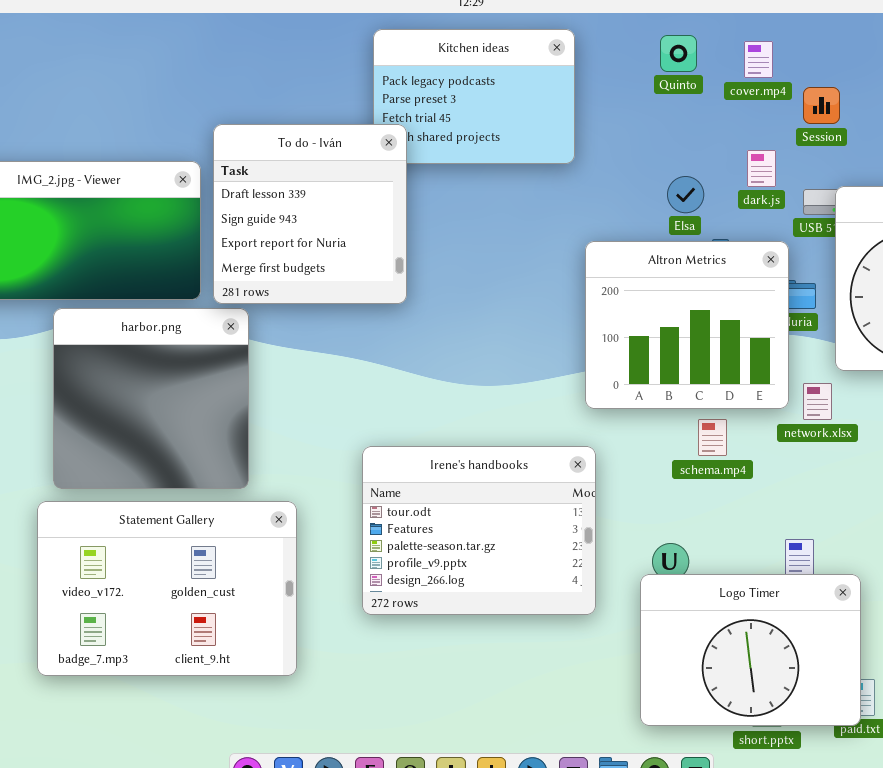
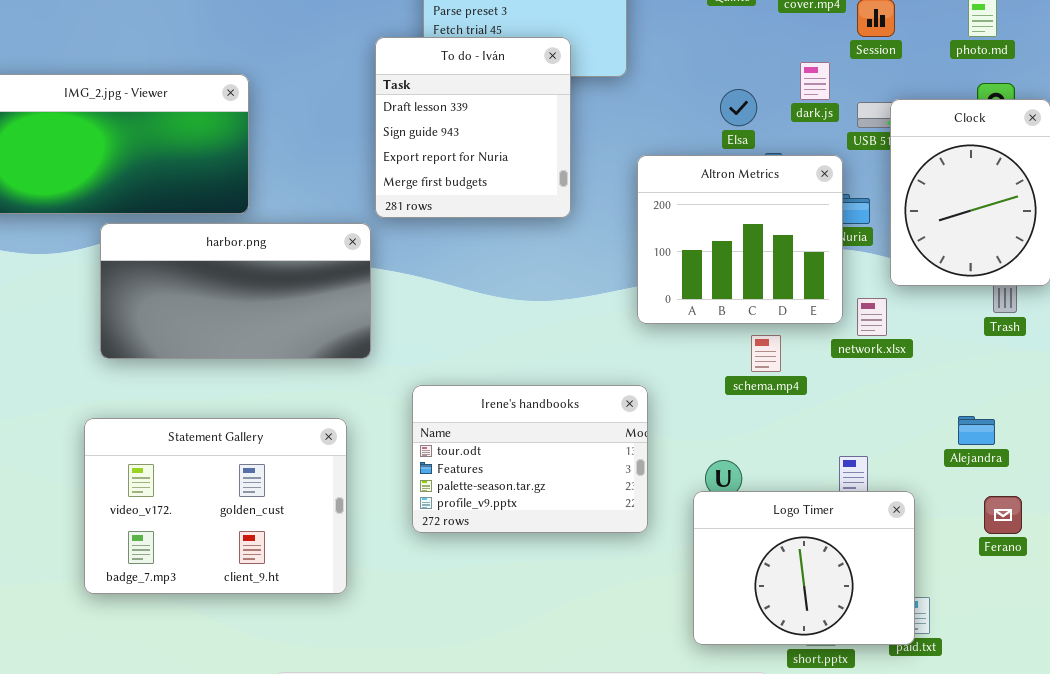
To do - Iván: [213,124,407,304] -> [375,37,571,218], moved
harbor.png: [53,308,249,489] -> [100,223,371,359], resized
Irene's handbooks: [362,446,596,615] -> [412,385,648,533], resized

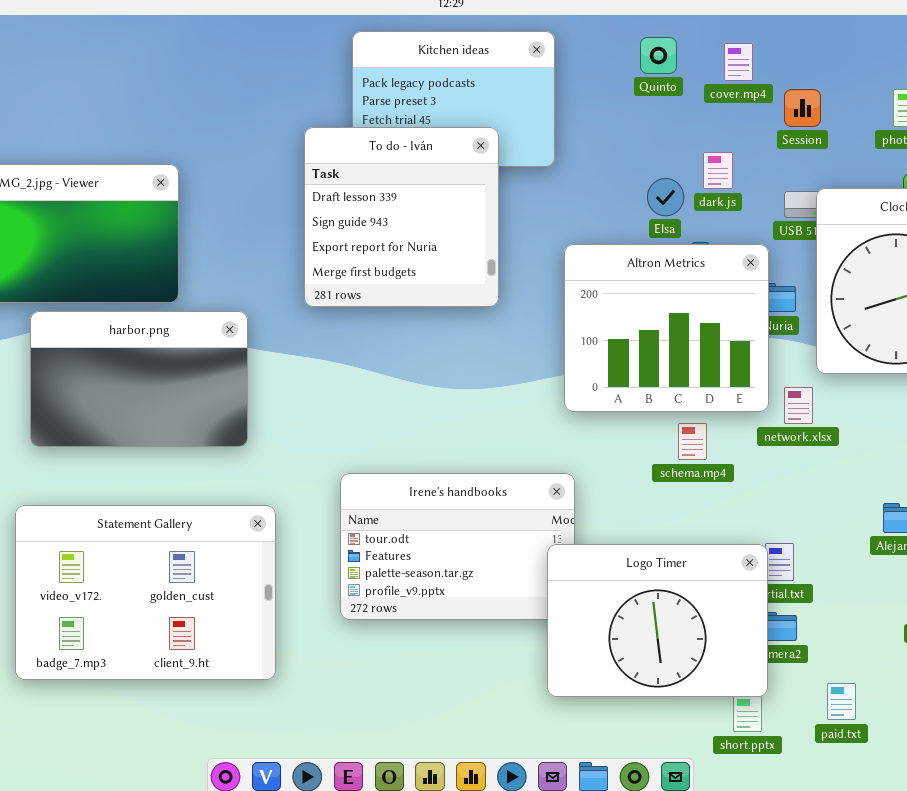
dark.js: [800,62,830,100] -> [703,152,733,189], moved
harbor.png: [100,223,371,359] -> [30,311,248,447], resized
Logo Timer: [693,491,915,645] -> [547,544,768,697], moved

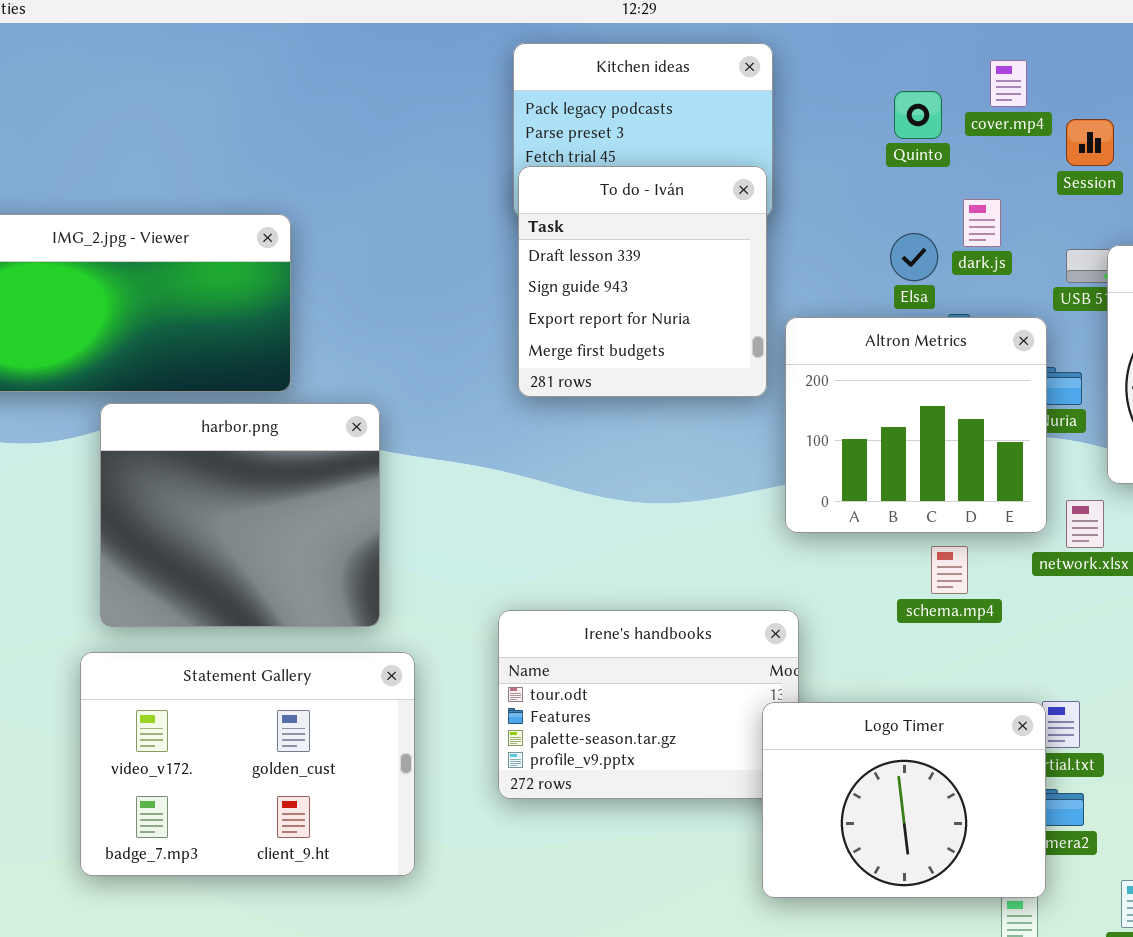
Quinto: [640,37,677,74] -> [894,91,942,139], moved
To do - Iván: [304,127,499,307] -> [518,166,767,397], moved
harbor.png: [30,311,248,447] -> [100,403,380,627], resized

